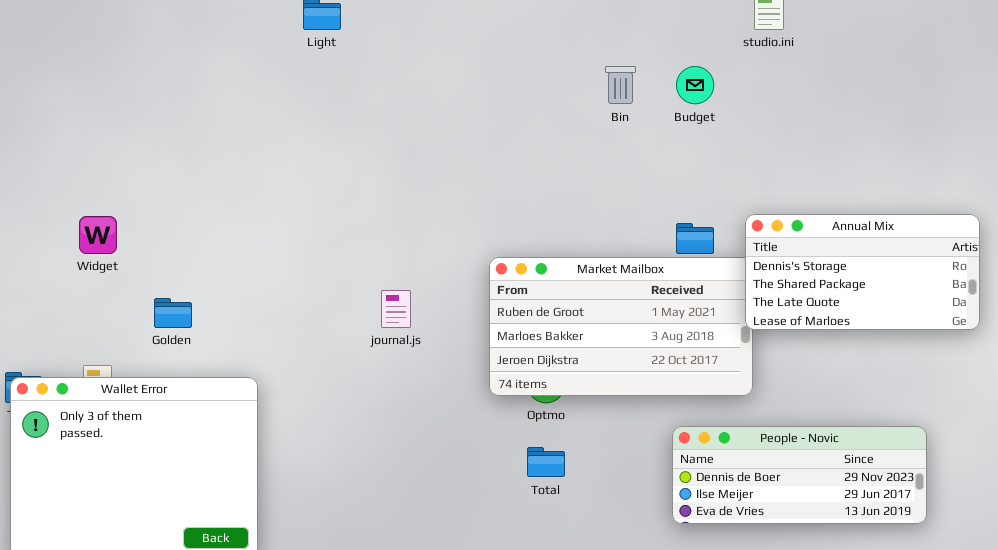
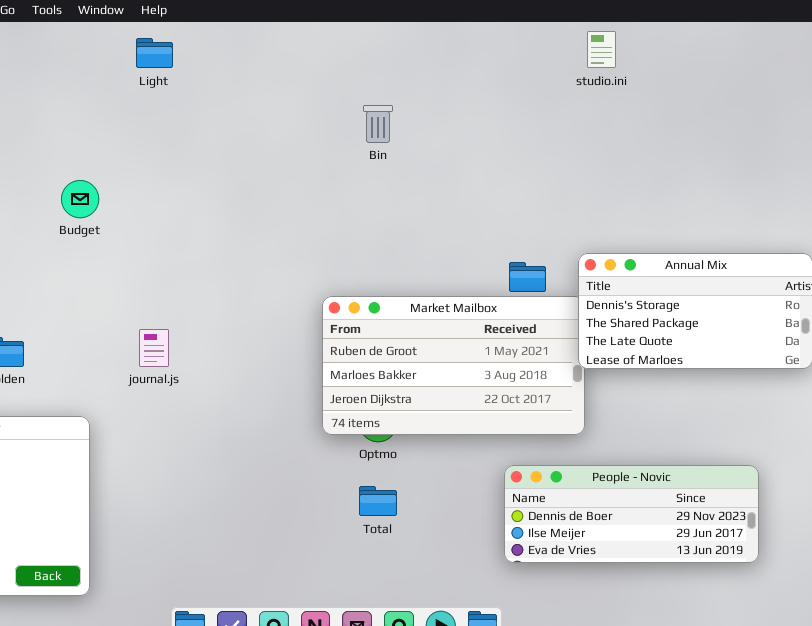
Bin: [605,66,636,104] -> [363,105,393,143], moved
Budget: [676,66,714,104] -> [61,180,99,218], moved
journal.js: [381,290,411,328] -> [139,329,169,367], moved

